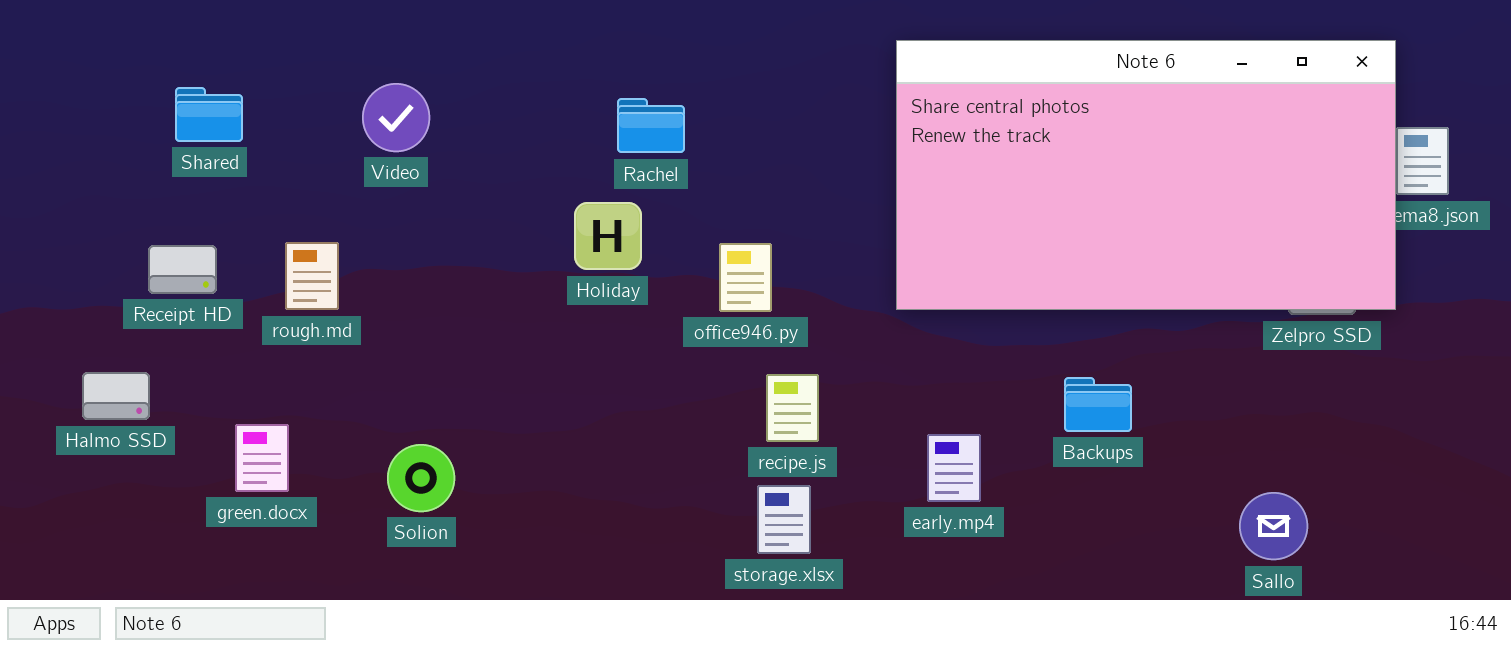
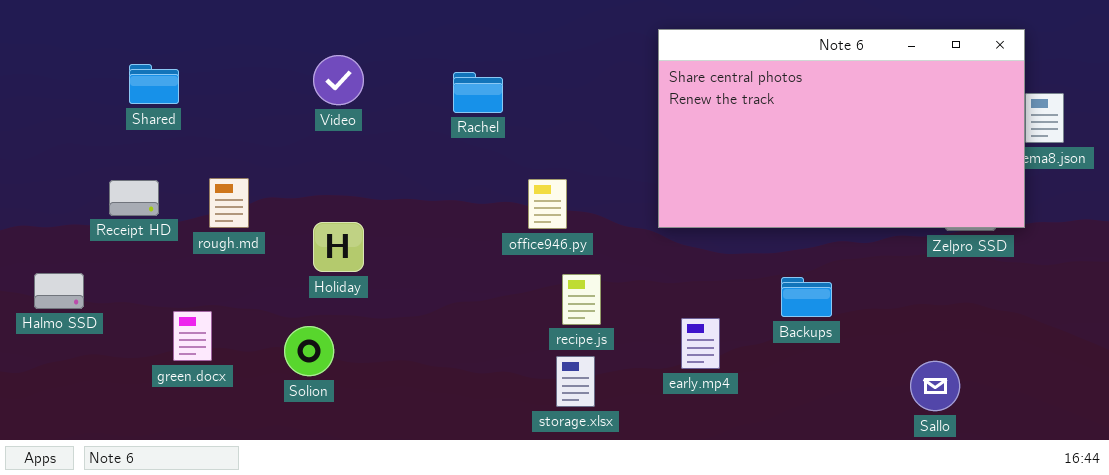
Video: [362,83,430,152] -> [313,55,364,105], moved
Holiday: [574,202,642,270] -> [313,222,364,272], moved
Halmo SSD: [82,372,150,420] -> [34,273,84,309], moved

